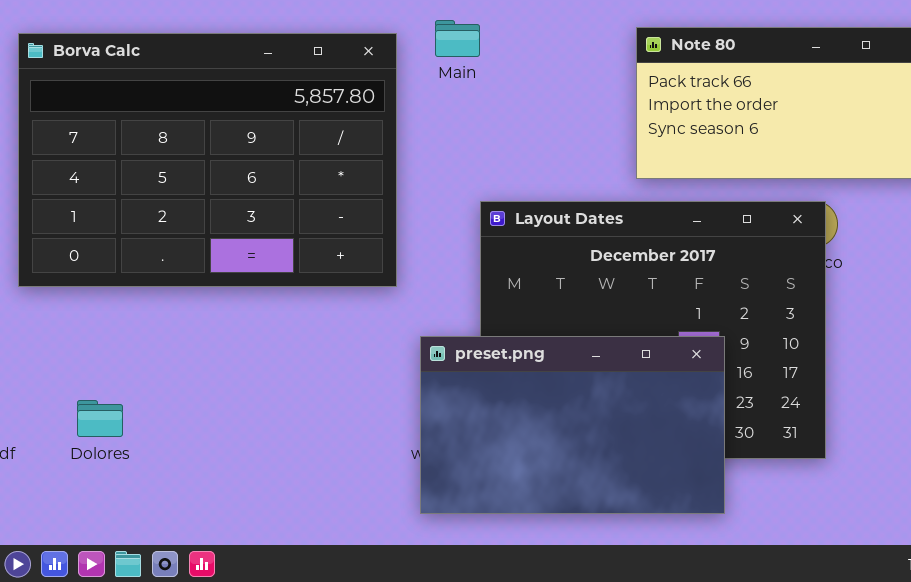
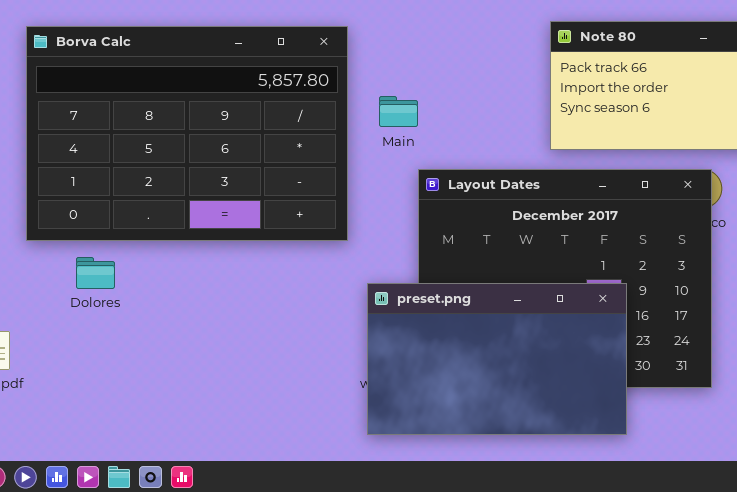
Main: [435,20,480,57] -> [379,96,418,127], moved
Dolores: [77,400,123,437] -> [76,257,115,289], moved

